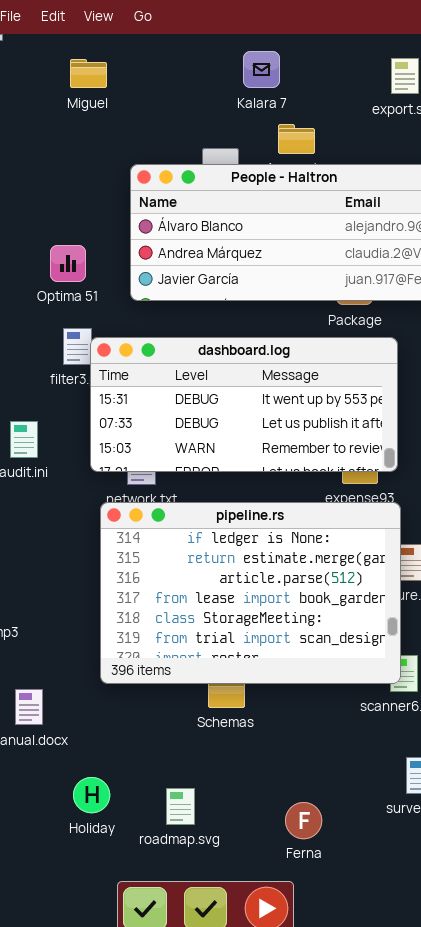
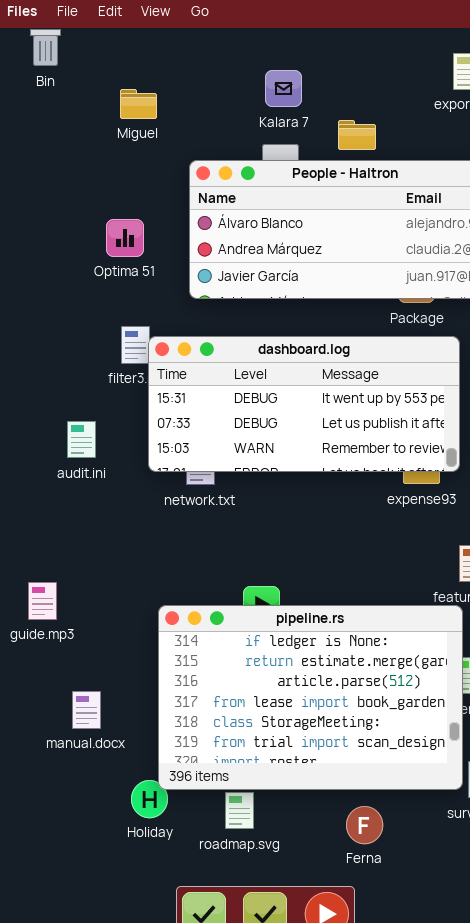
Kalara 7: [243,51,280,88] -> [265,70,302,107], moved
Miguel: [70,59,107,88] -> [120,89,157,119], moved
Optima 51: [50,245,86,282] -> [106,219,144,257], moved
pipeline.rs: [100,502,401,684] -> [158,605,463,790], moved

